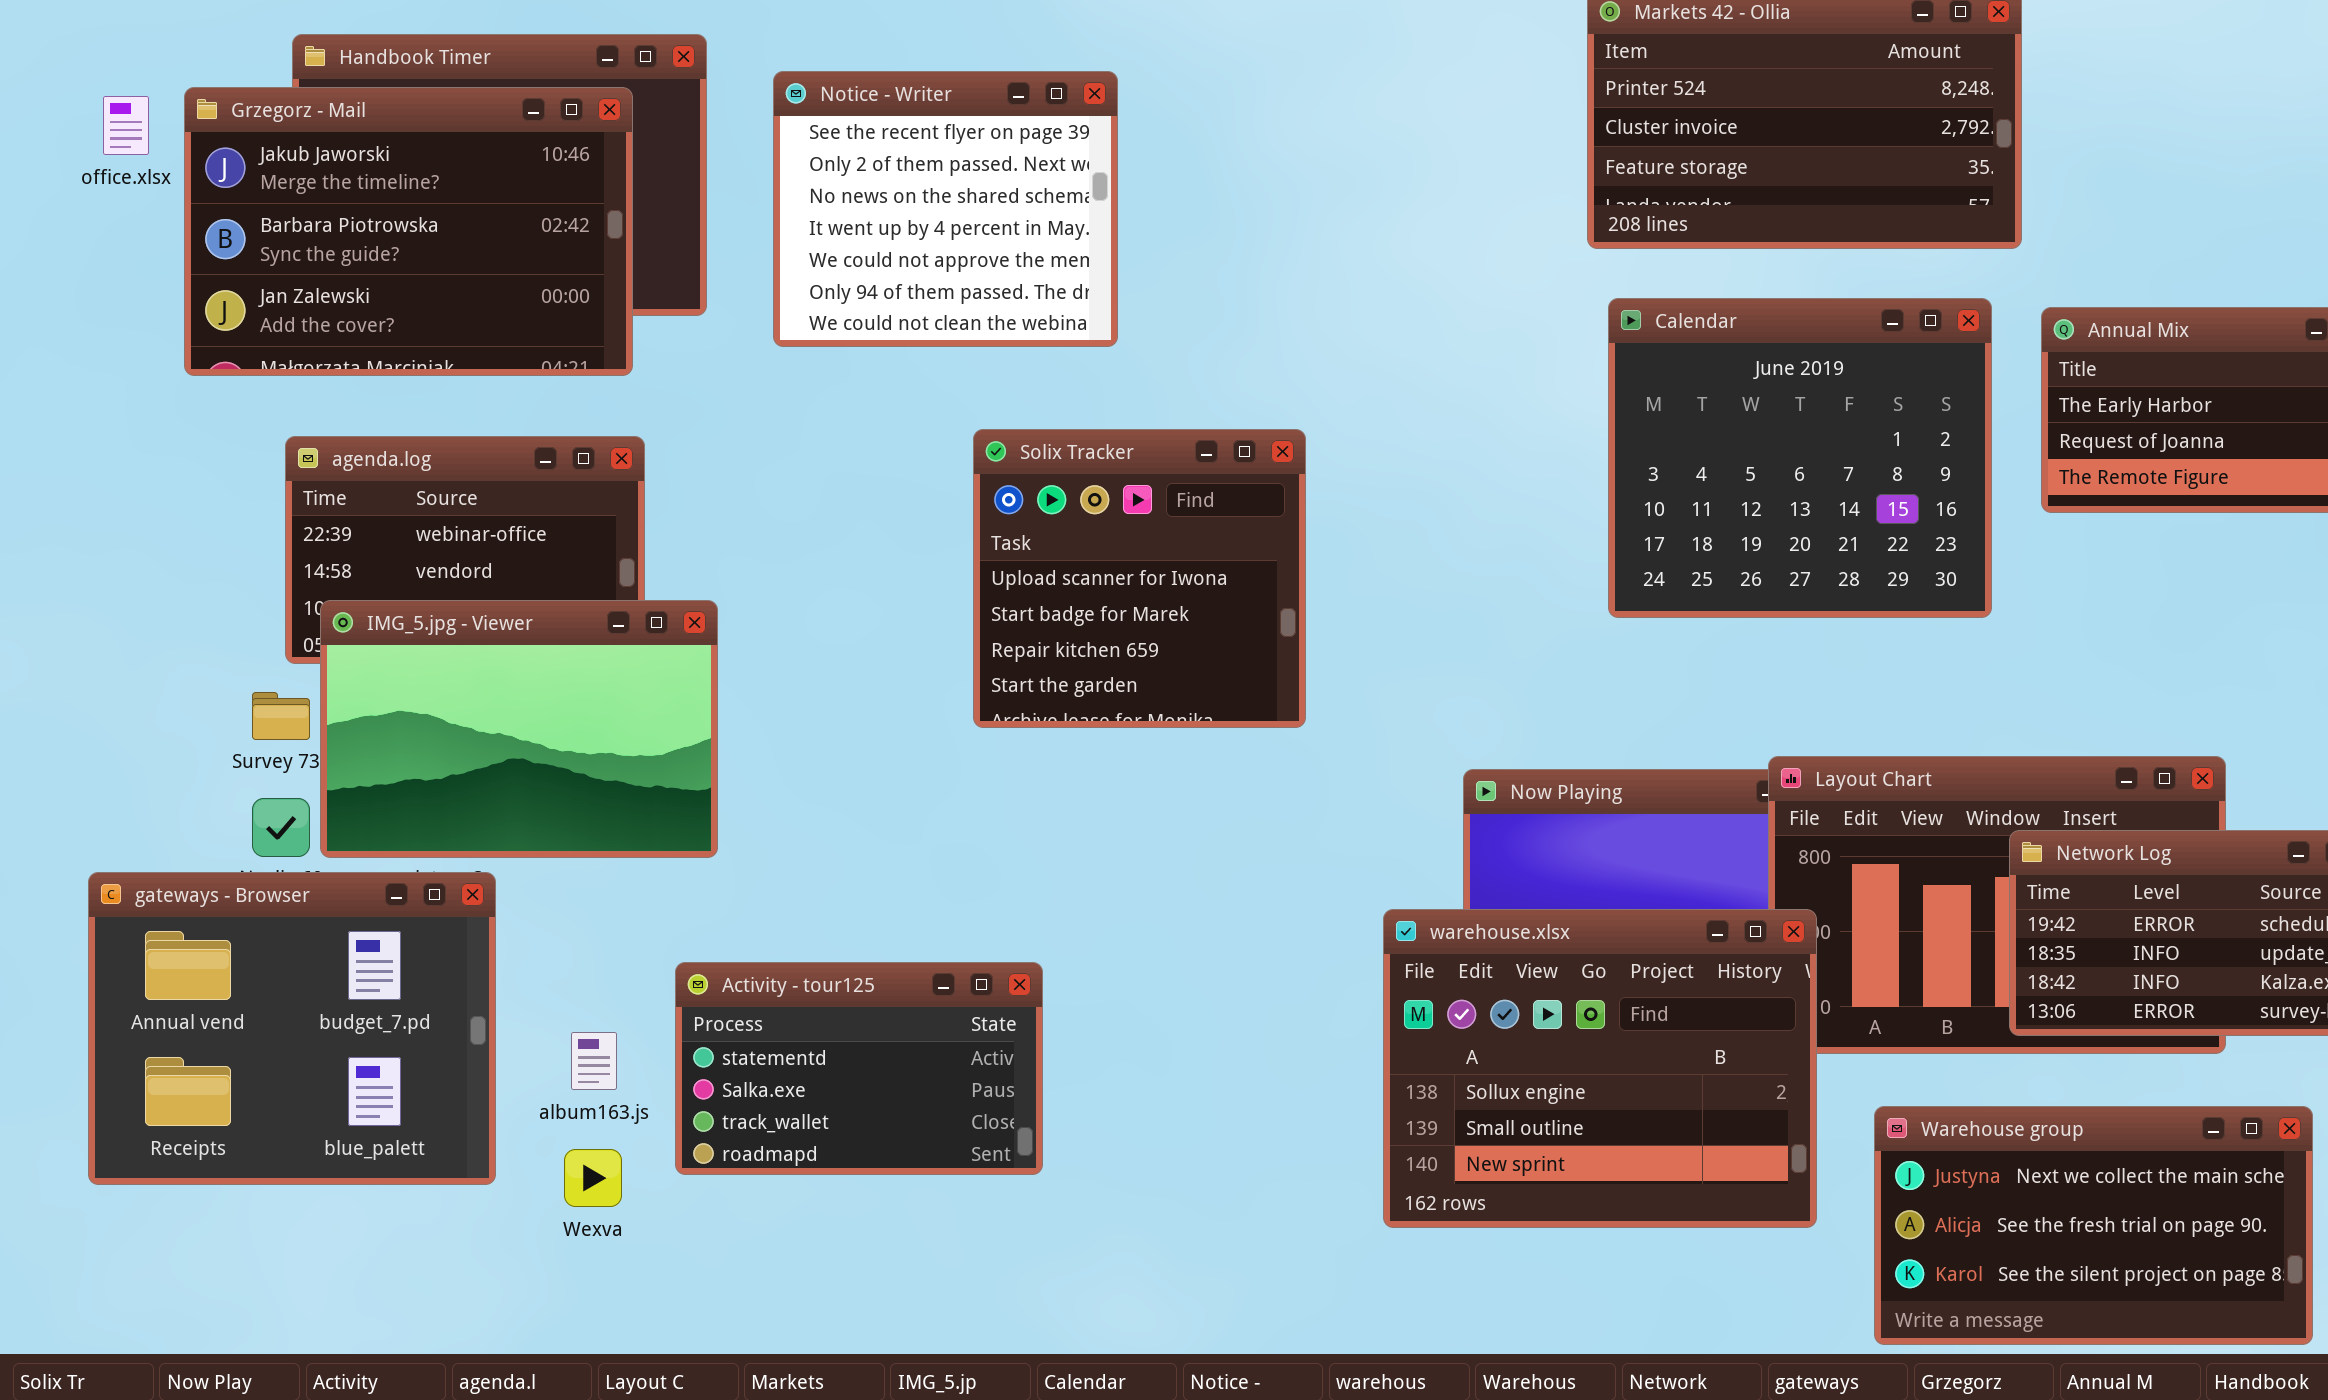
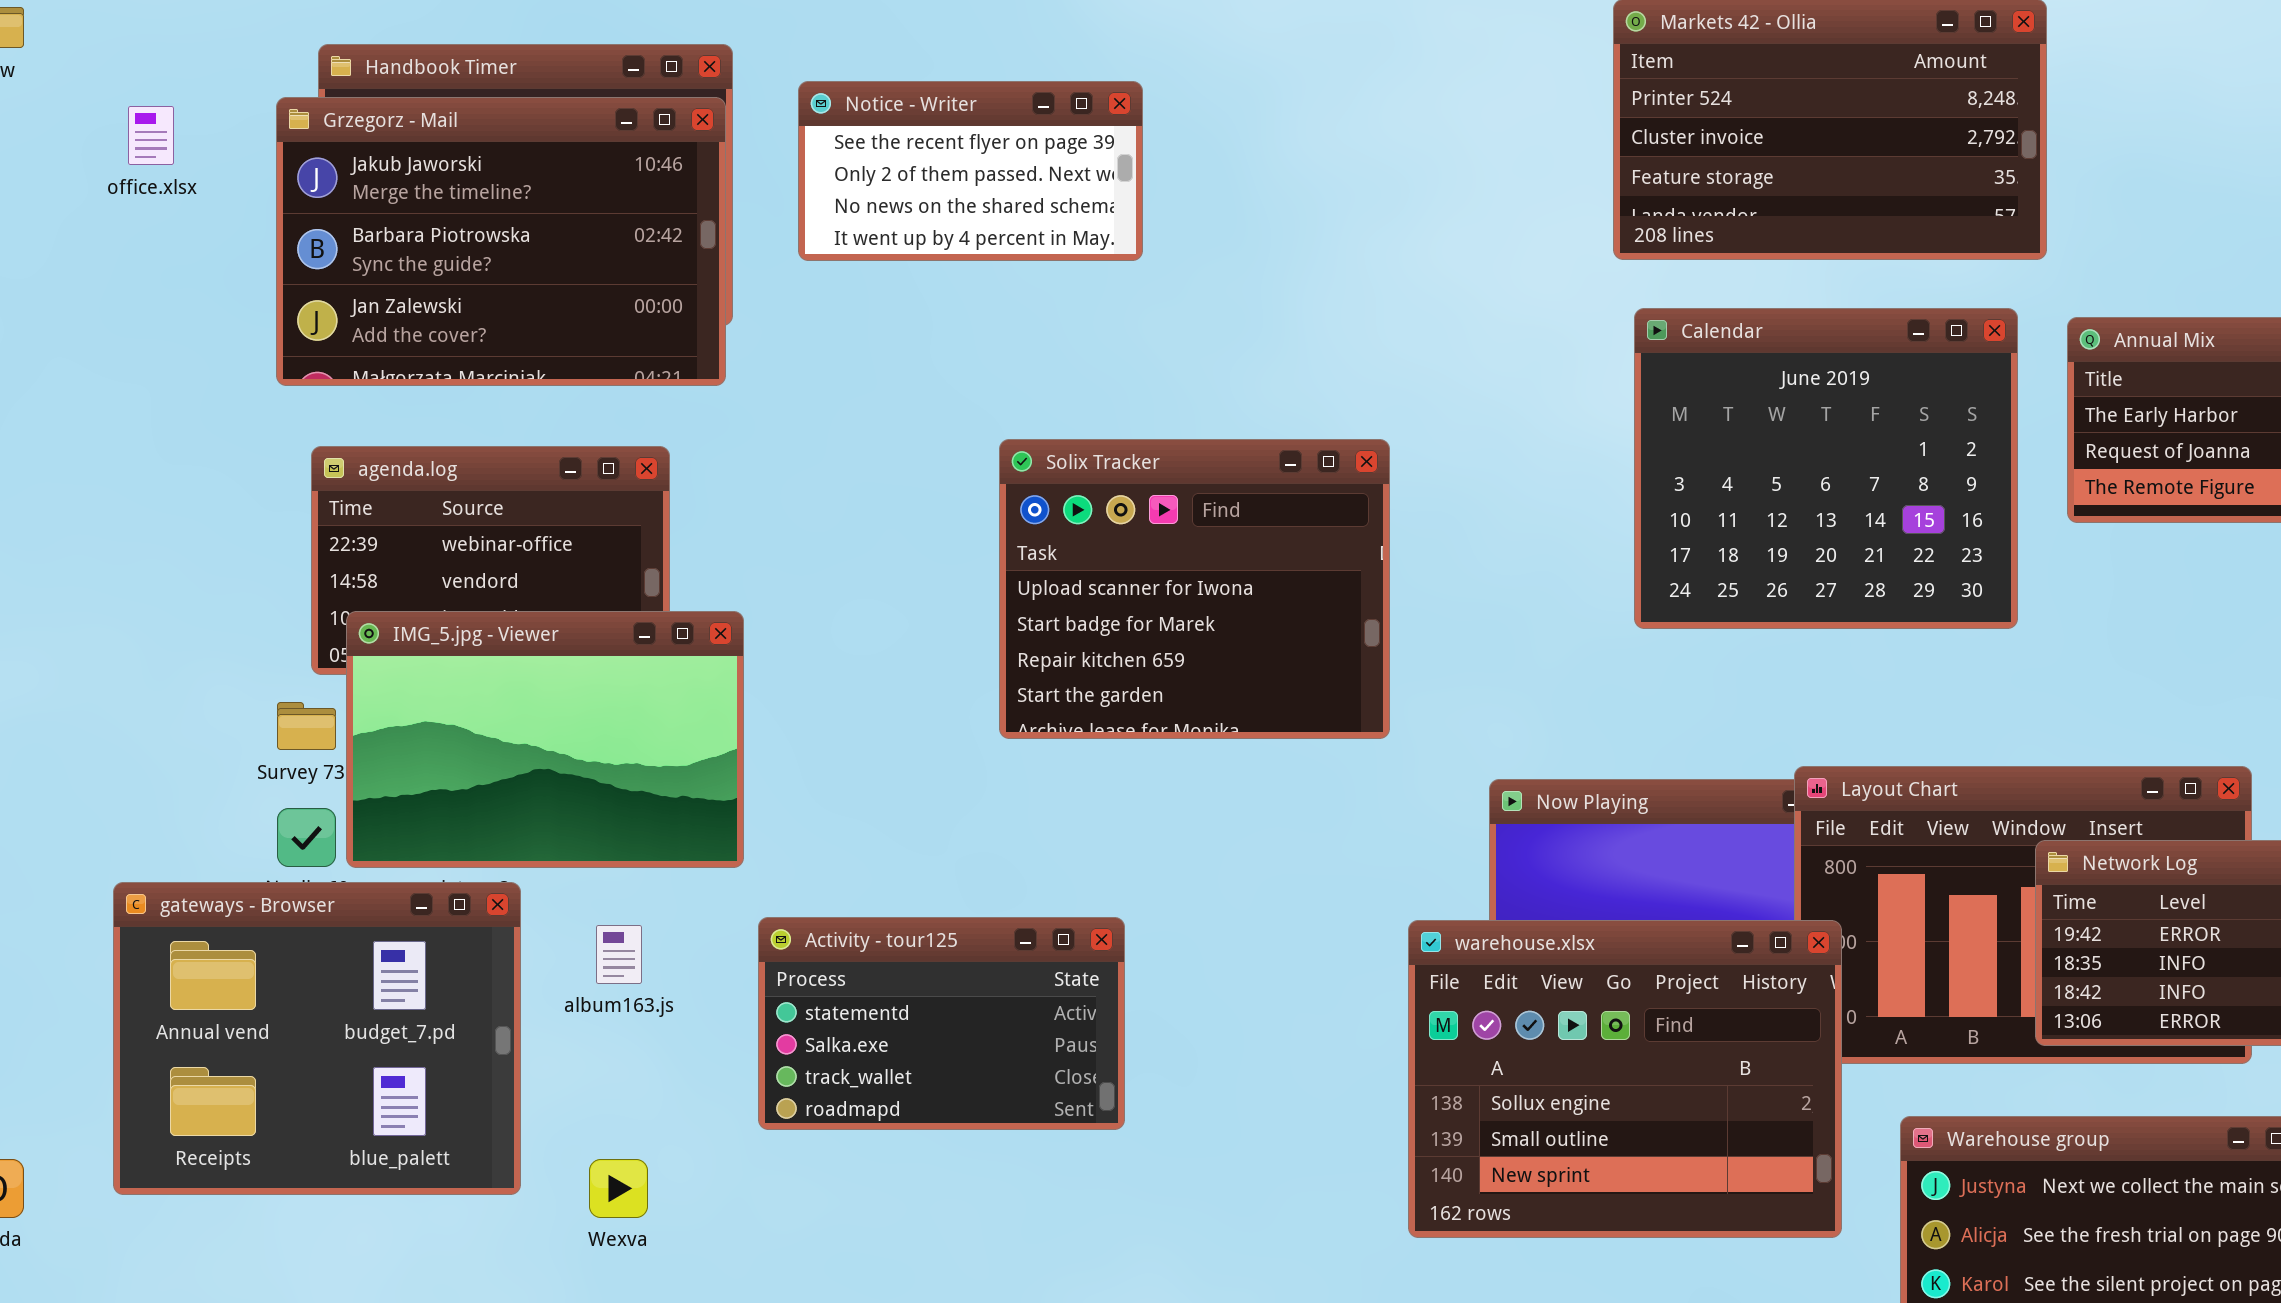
Notice - Writer: [773,71,1118,347] -> [798,81,1143,261], resized
Grzegorz - Mail: [184,87,633,376] -> [276,97,726,386], moved
Solix Tracker: [973,429,1306,728] -> [999,439,1390,739], resized
Activity - tour125: [675,962,1043,1175] -> [758,917,1125,1130], moved
album163.js: [571,1032,617,1090] -> [596,925,642,984], moved

